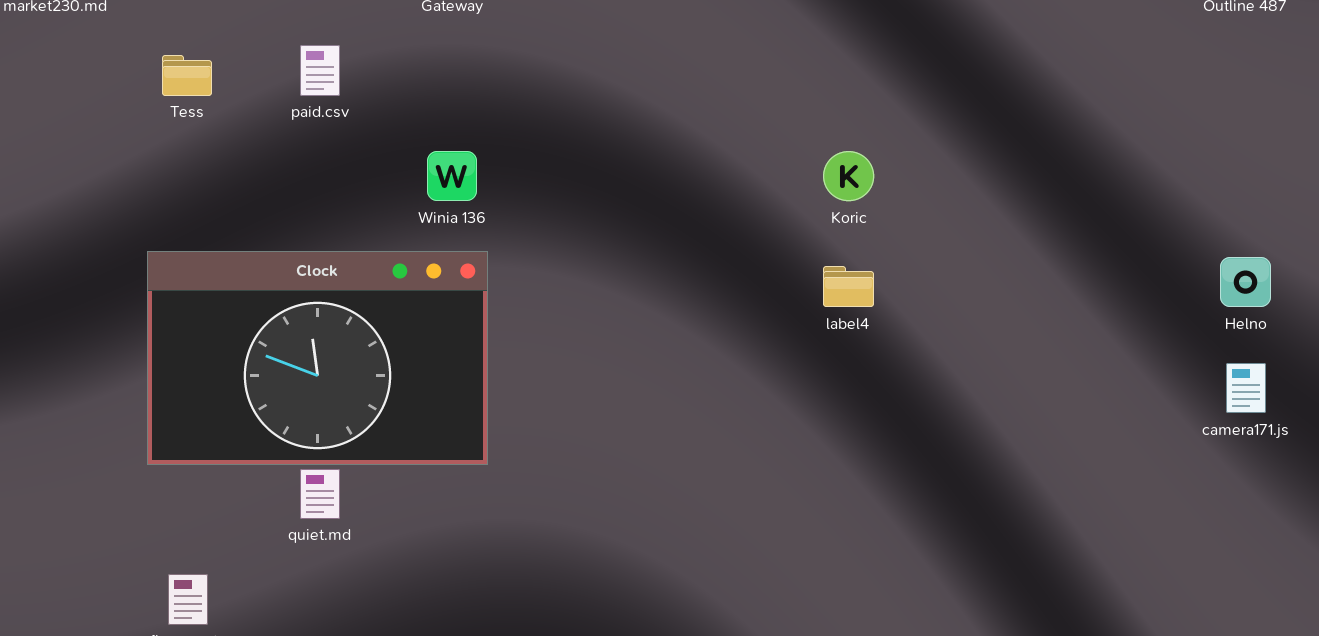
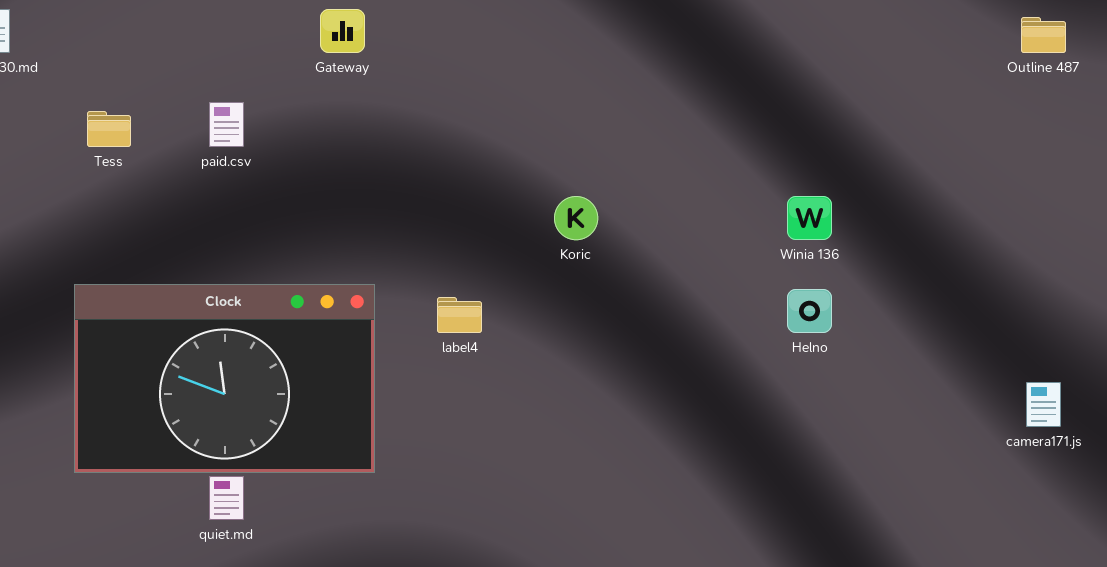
Winia 136: [427,151,477,201] -> [787,196,832,240], moved
Koric: [823,151,874,201] -> [554,196,598,240], moved
Helno: [1220,257,1271,307] -> [787,289,832,333], moved
label4: [823,266,874,307] -> [437,297,482,333], moved

